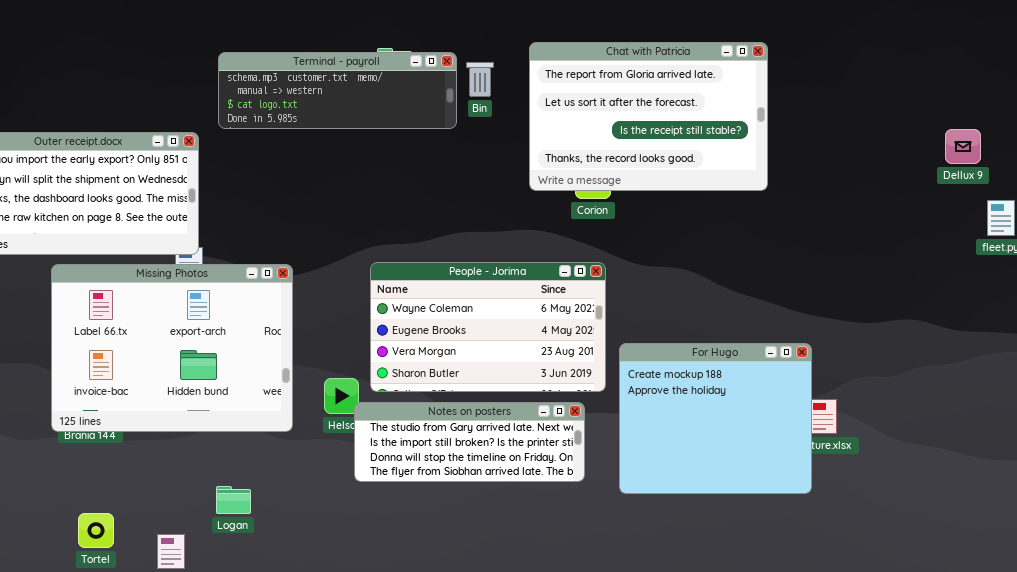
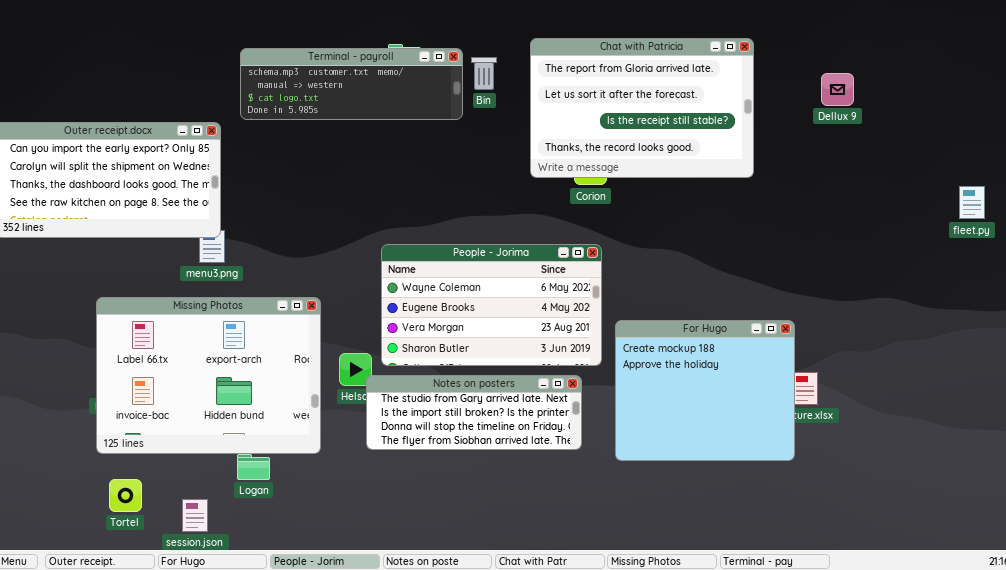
Dellux 9: [945,129,981,164] -> [821,73,854,106], moved
Missing Photos: [51,264,293,432] -> [96,297,321,454], moved

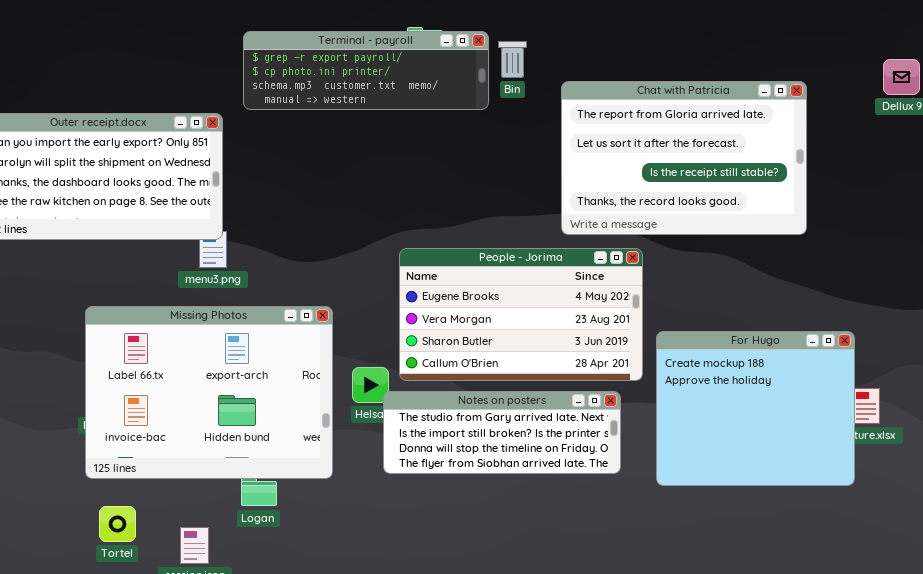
Chat with Patricia: [530,38,754,178] -> [561,81,807,235], moved
Terminal - payroll: [240,48,463,120] -> [243,31,489,110], scrolled up 2 rows
People - Jorima: [381,244,602,366] -> [399,248,643,381], scrolled down 1 row

